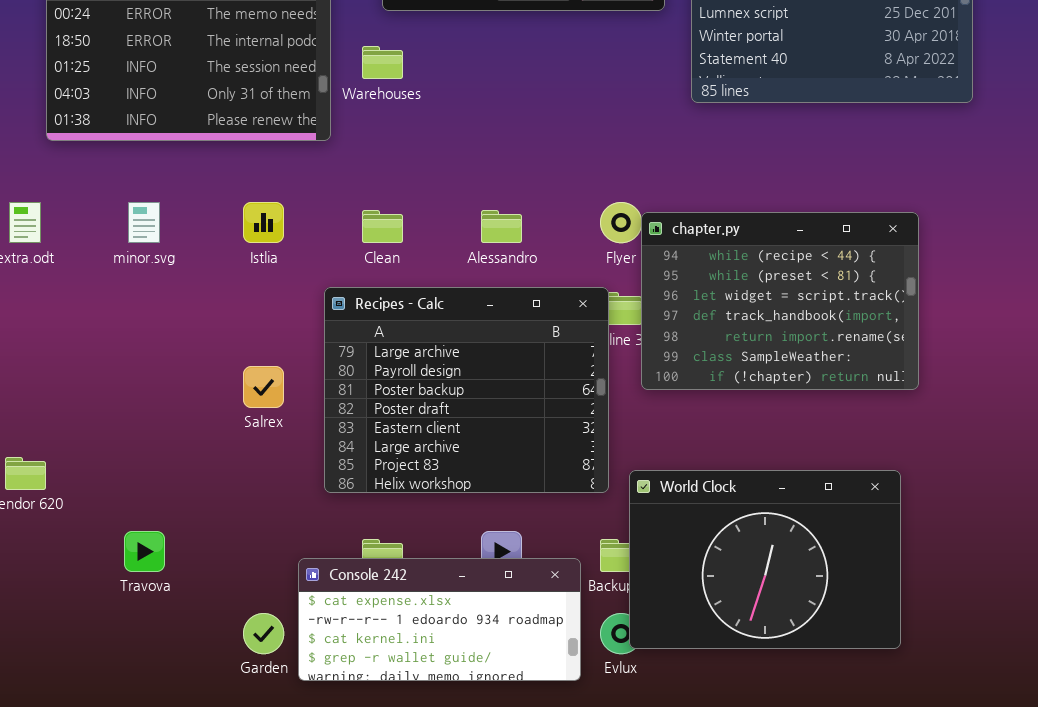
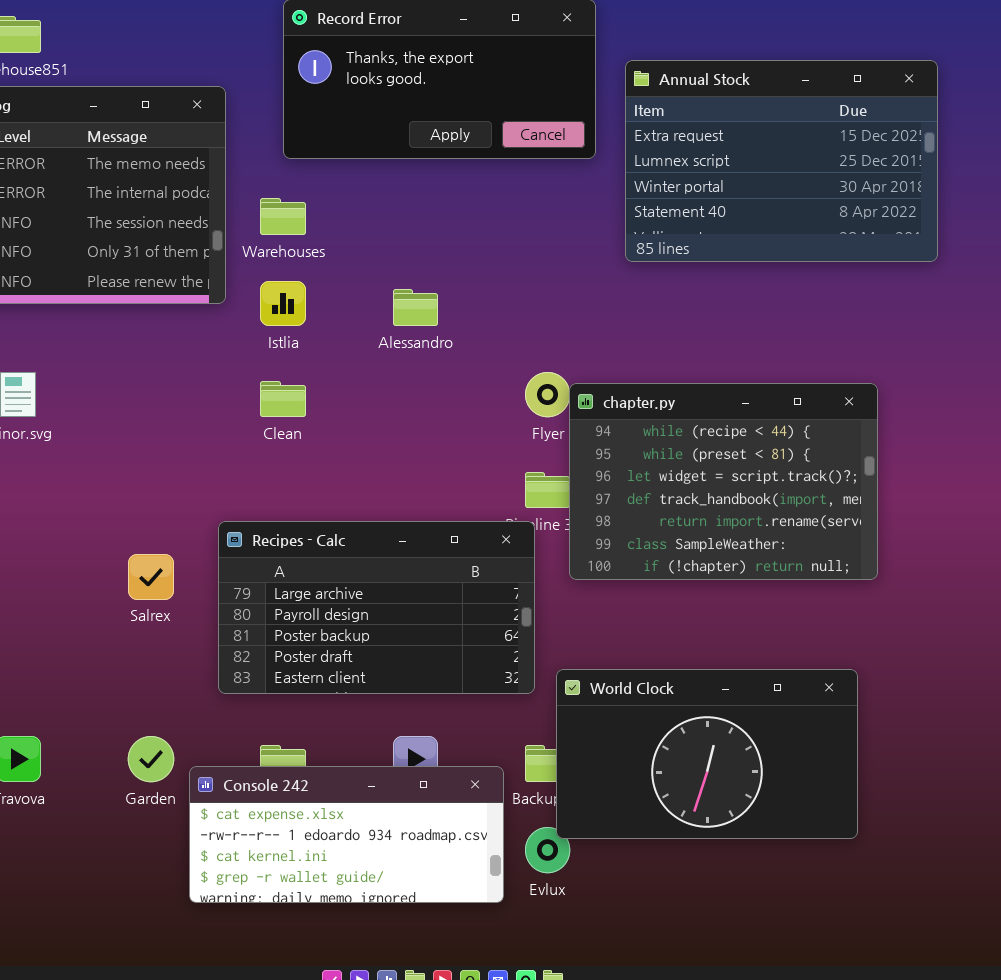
Istlia: [243,202,284,243] -> [260,281,306,326], moved
Alessandro: [481,210,522,243] -> [393,289,438,326], moved
Recipes - Calc: [324,287,609,493] -> [218,521,535,694], resized
World Clock: [629,470,901,649] -> [556,669,858,839], resized
Garden: [243,613,284,654] -> [128,736,174,782], moved

